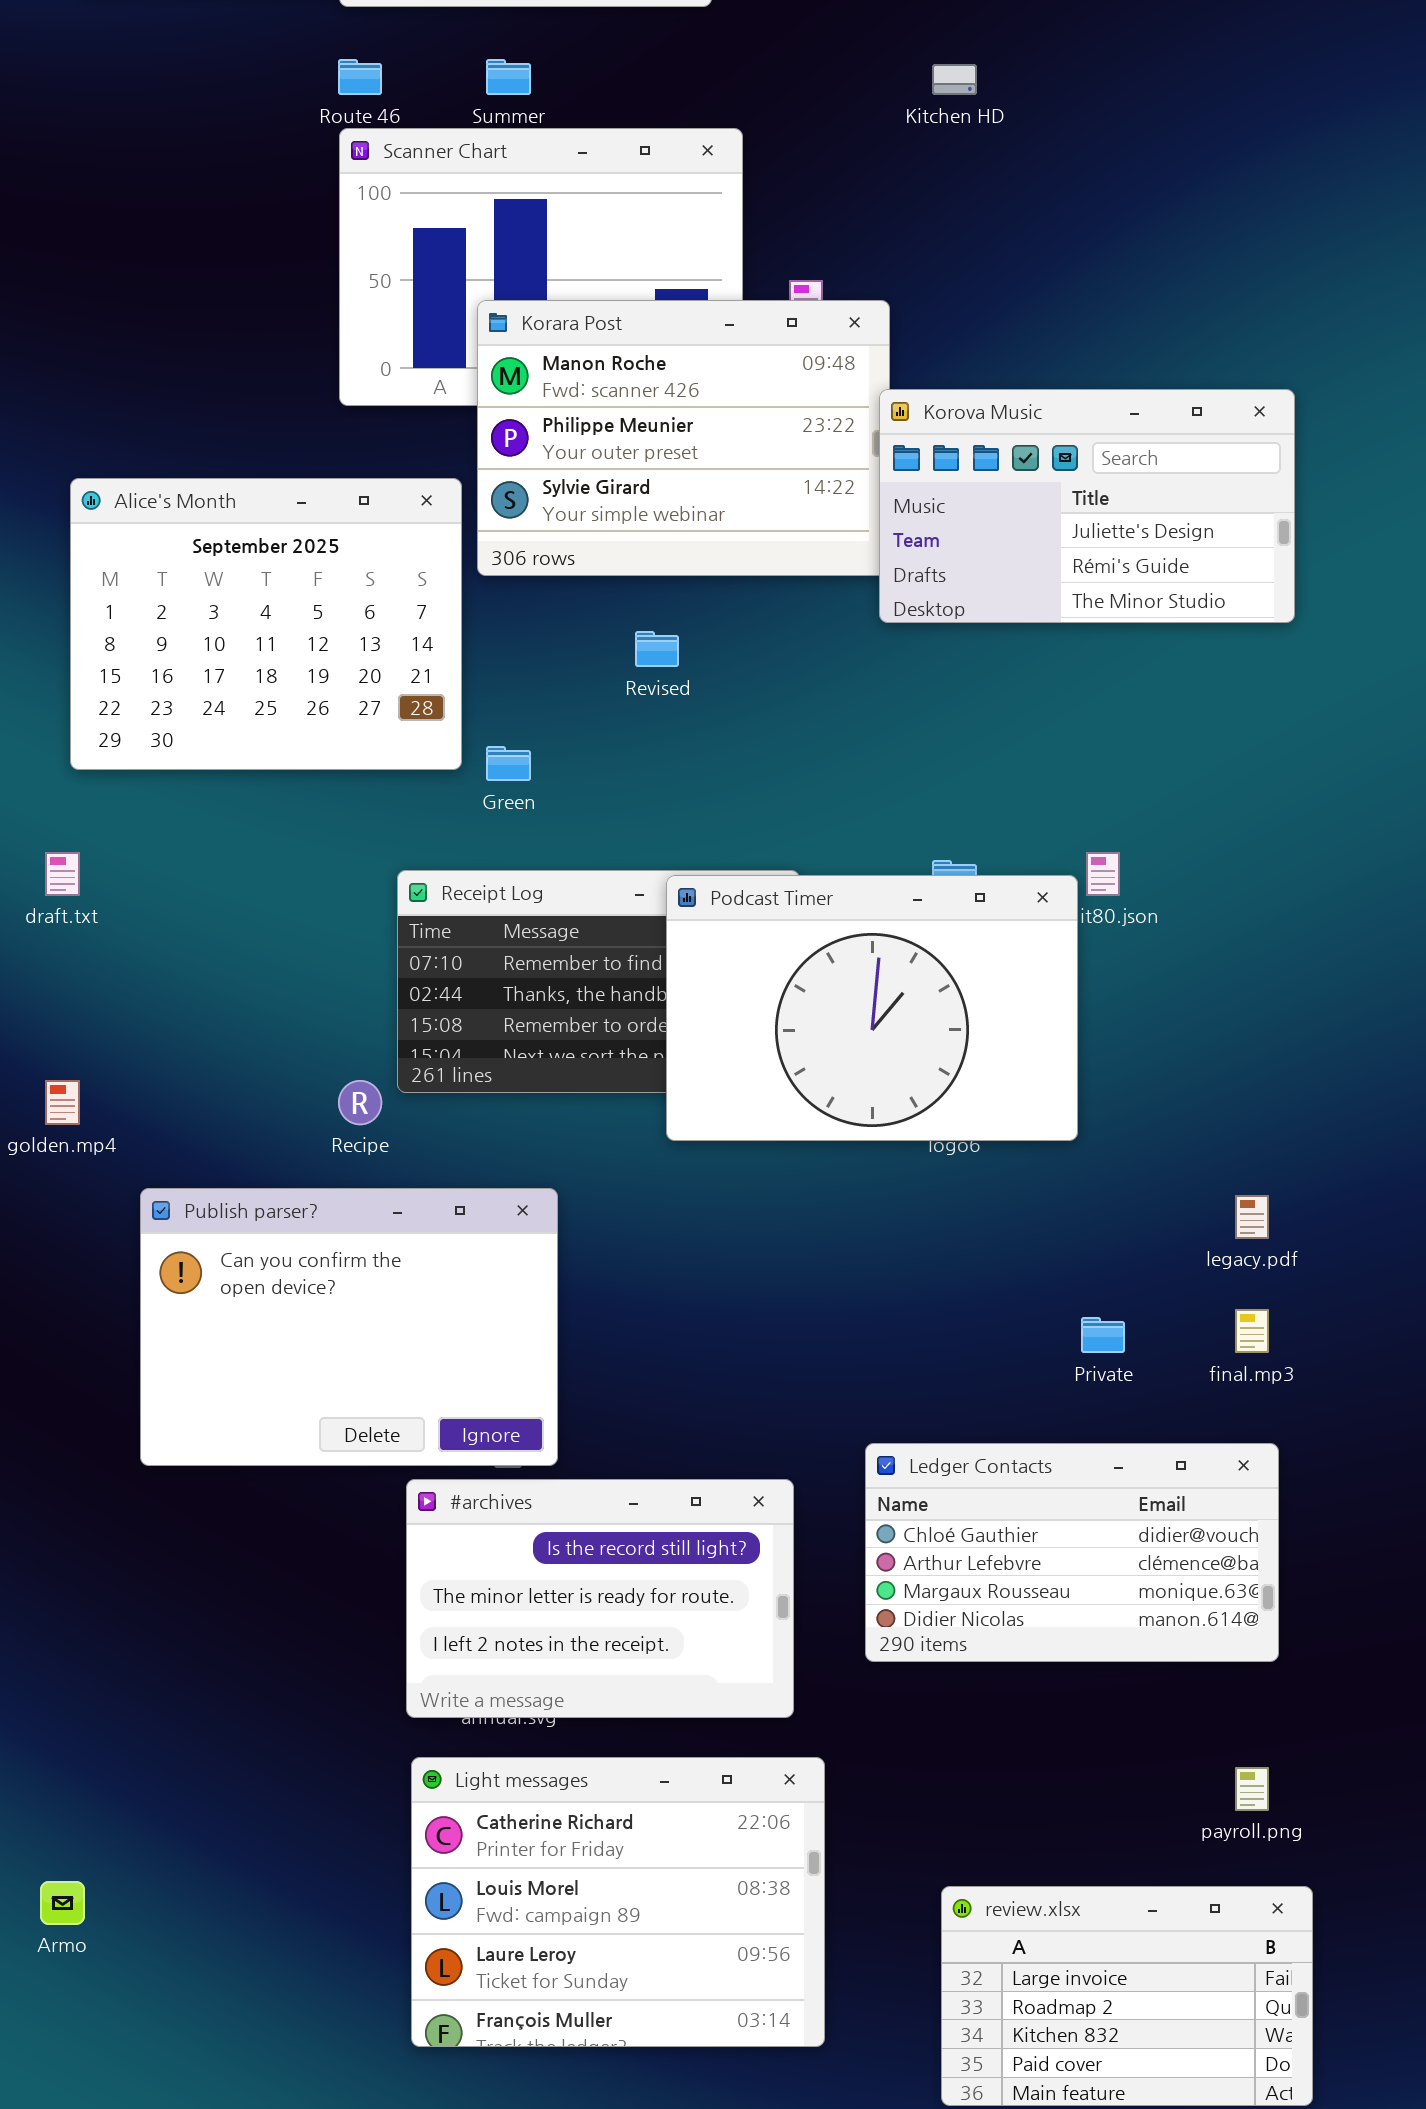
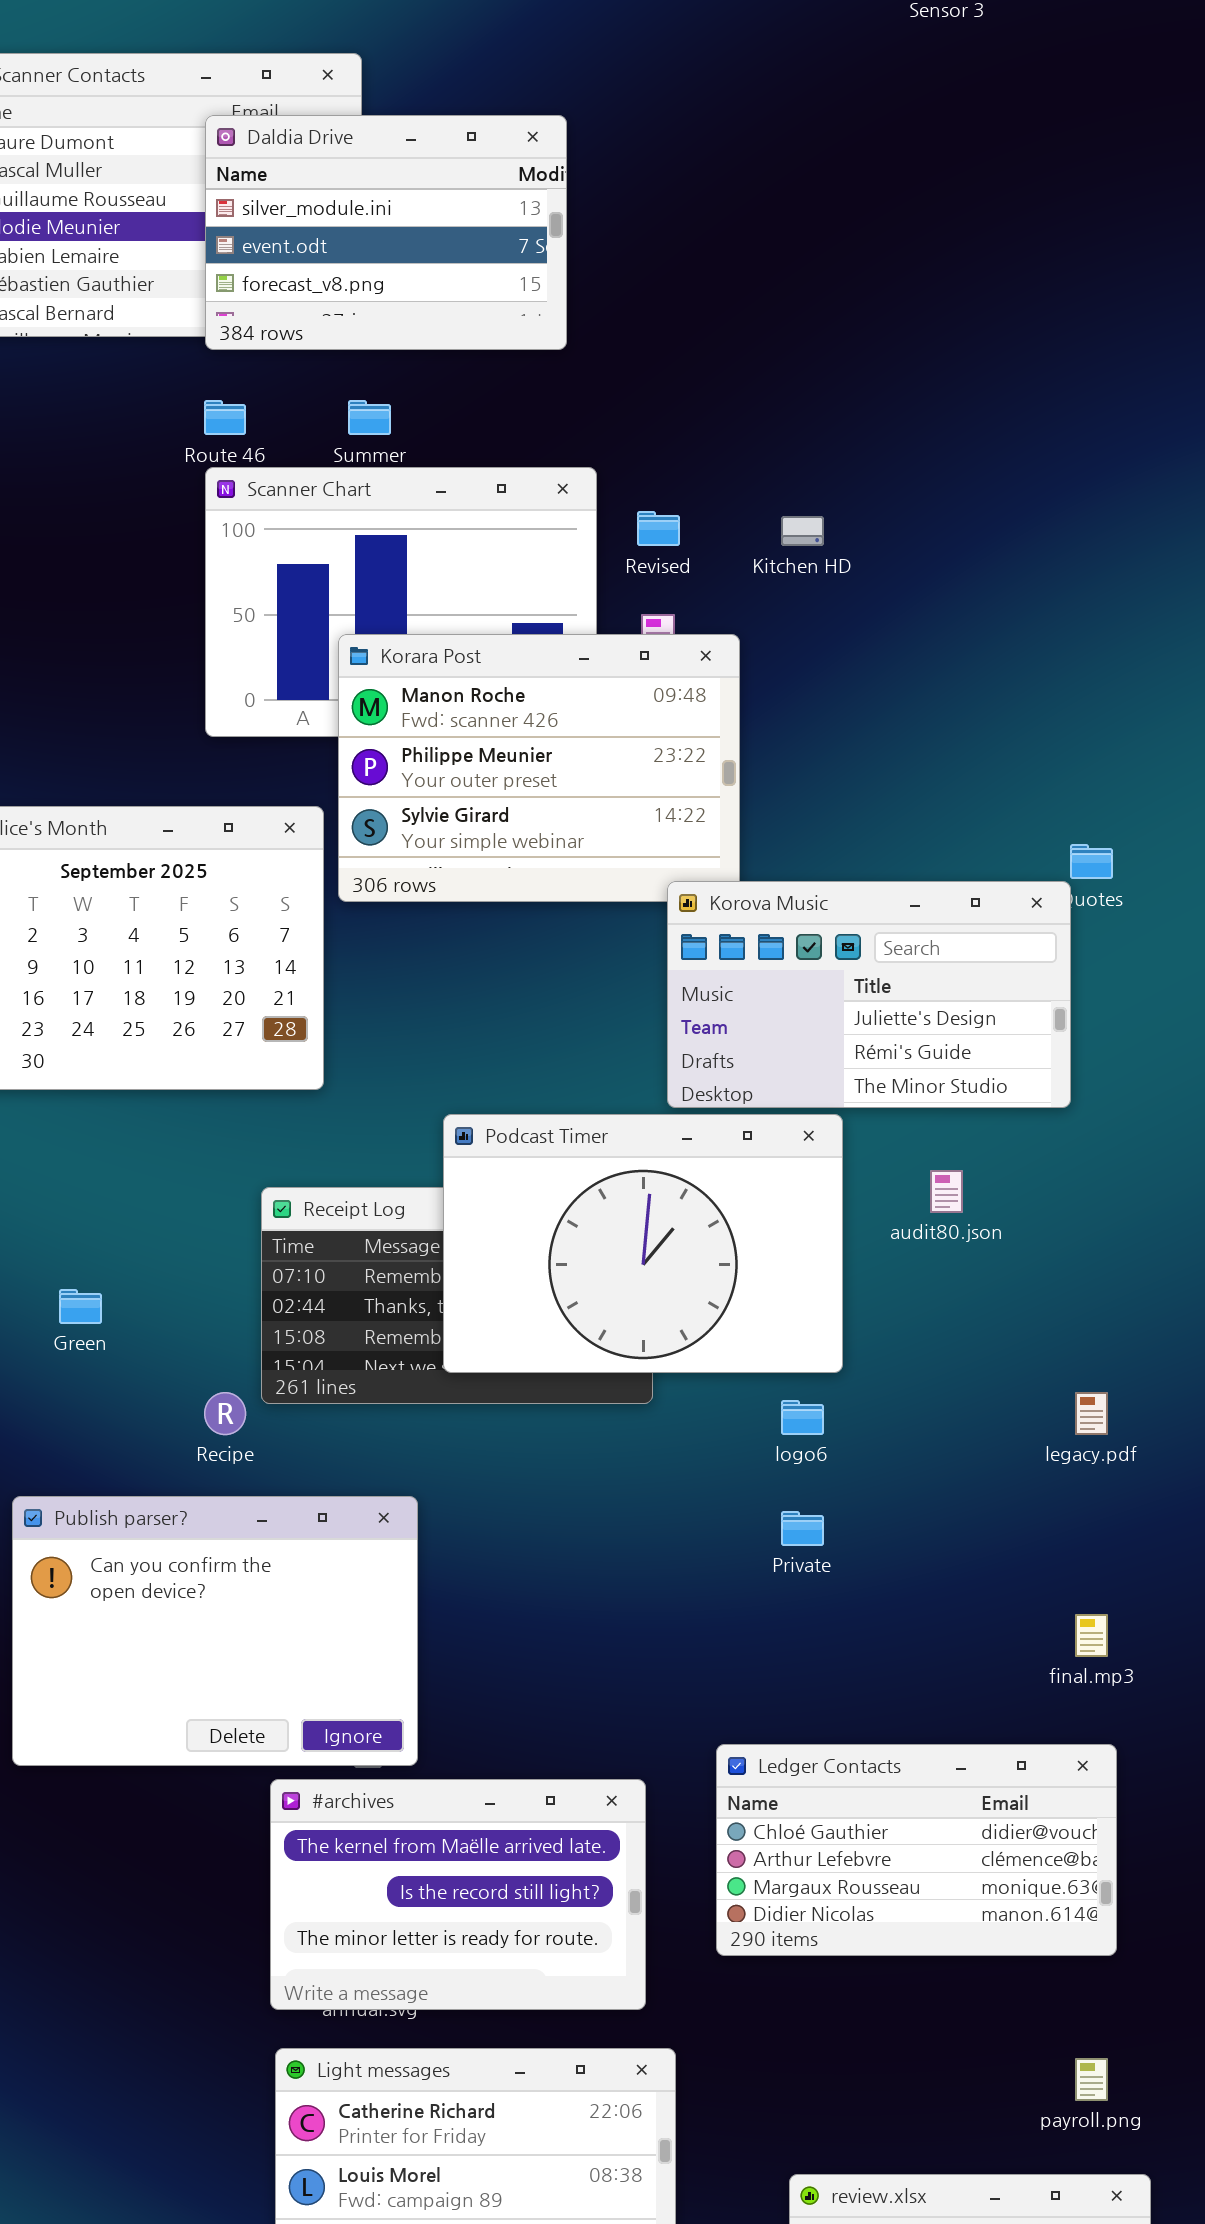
Kitchen HD: [932,64,977,95] -> [781,516,824,546], moved
Korova Music: [879,389,1295,623] -> [667,881,1071,1108], moved
Revised: [635,631,679,667] -> [637,511,680,546], moved
Green: [486,746,531,781] -> [59,1289,102,1324], moved
Podcast Timer: [666,875,1078,1141] -> [443,1114,843,1373], moved
legacy.pdf: [1235,1195,1269,1239] -> [1075,1392,1108,1435], moved
Private: [1081,1317,1125,1353] -> [781,1511,824,1546], moved
#archives: [406,1479,794,1718] -> [270,1779,646,2010], scrolled up 1 row

